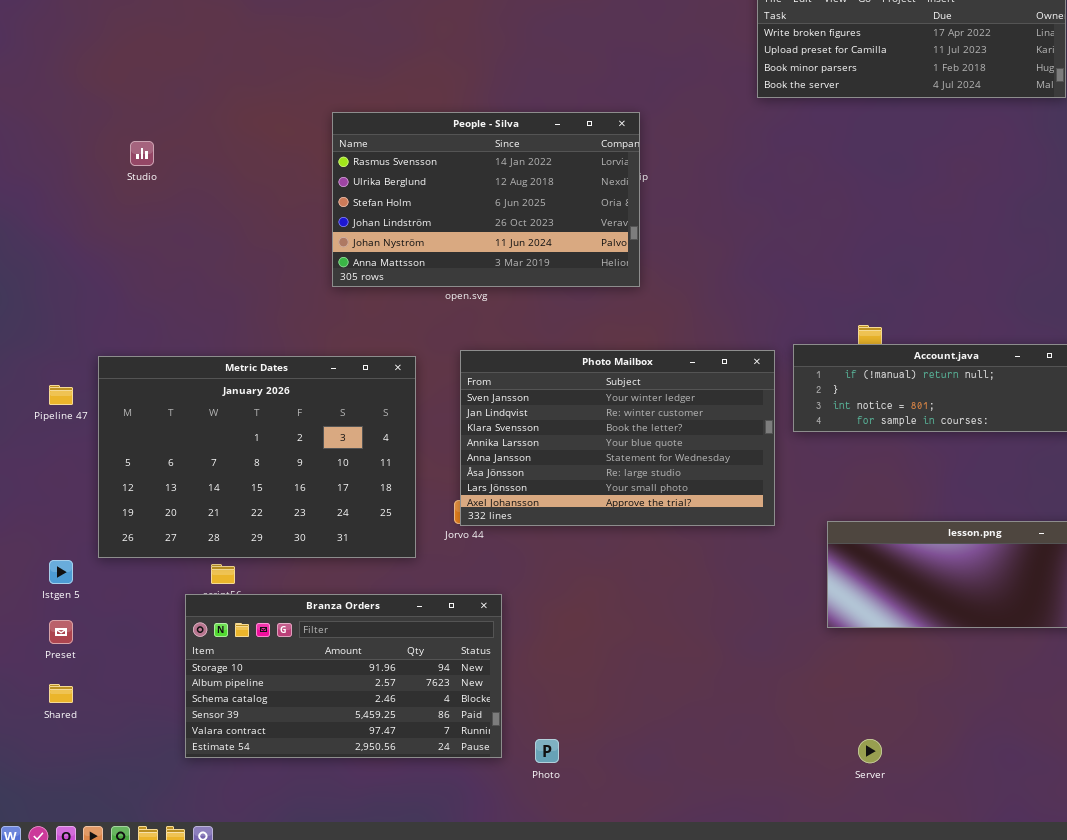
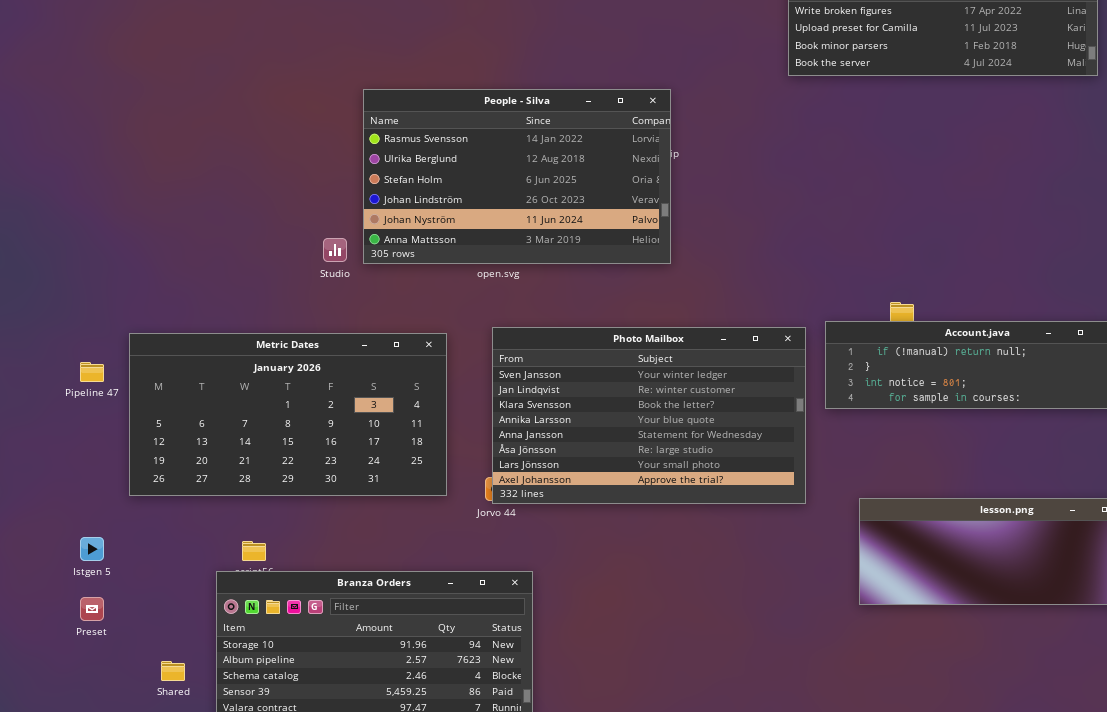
Studio: [130,141,154,166] -> [323,238,347,262], moved
Metric Dates: [98,356,416,558] -> [129,333,447,496], resized
Shared: [49,684,73,703] -> [161,661,185,681], moved

